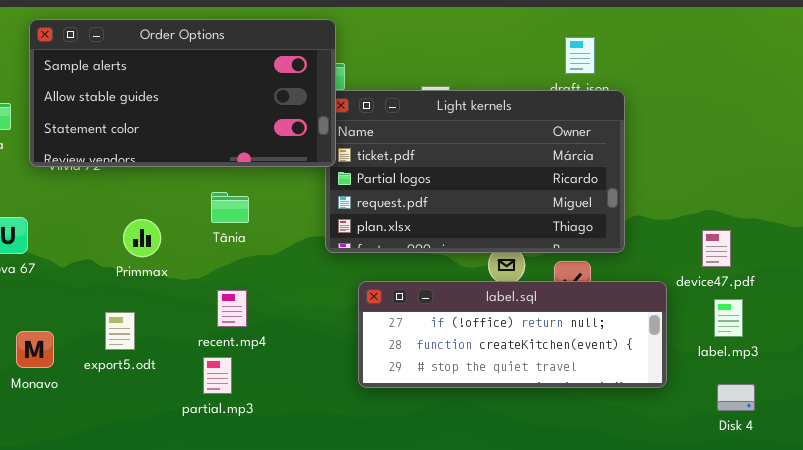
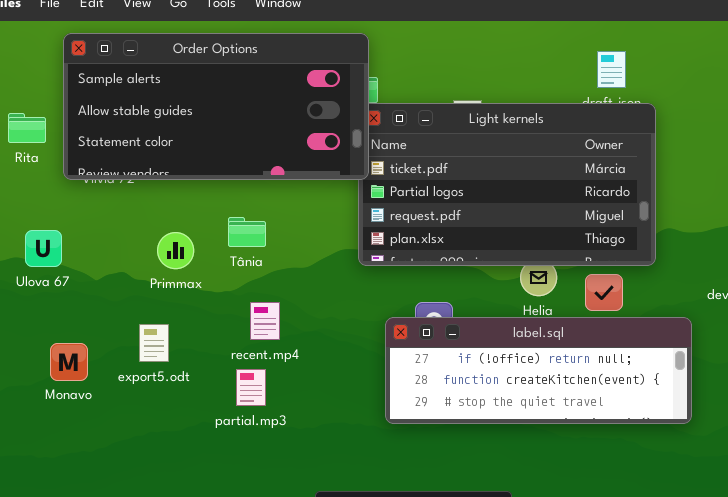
Tânia: [211,192,249,223] -> [228,217,266,247], moved
label.sql: [358,281,667,388] -> [385,317,692,424], moved

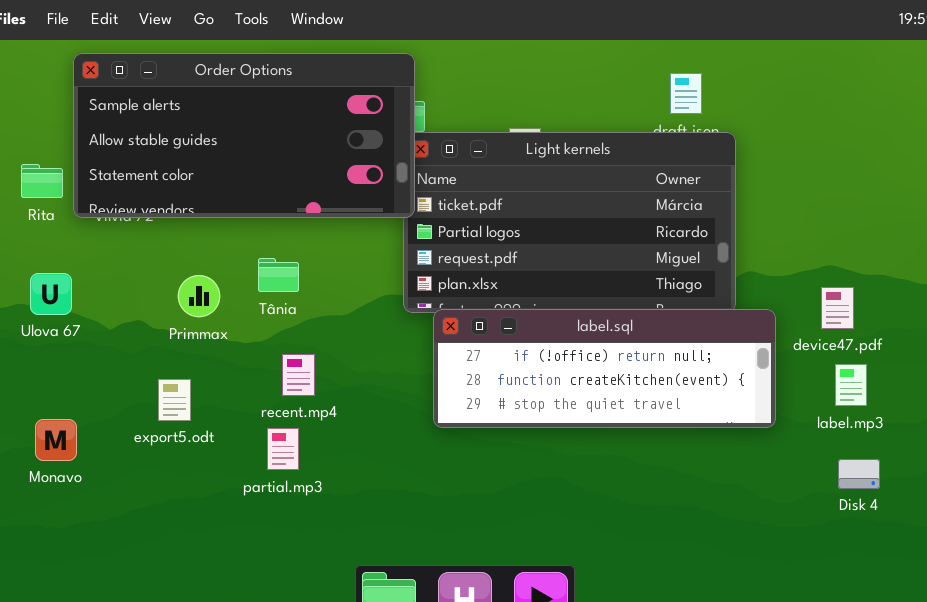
Rita: [8,113,46,143] -> [21,164,63,198], moved
label.sql: [385,317,692,424] -> [433,309,776,428], moved
Monavo: [50,343,88,381] -> [35,419,77,461], moved

